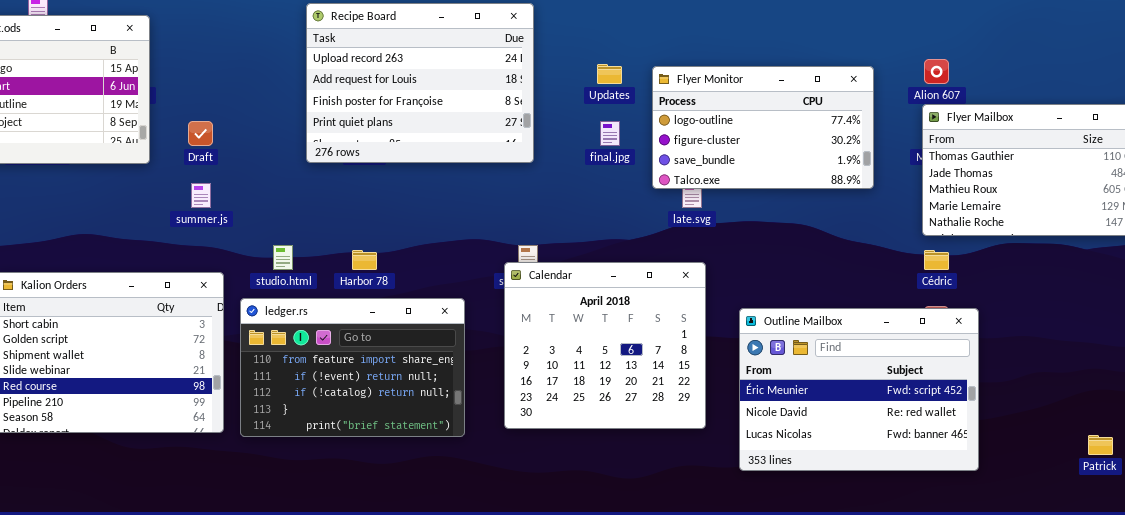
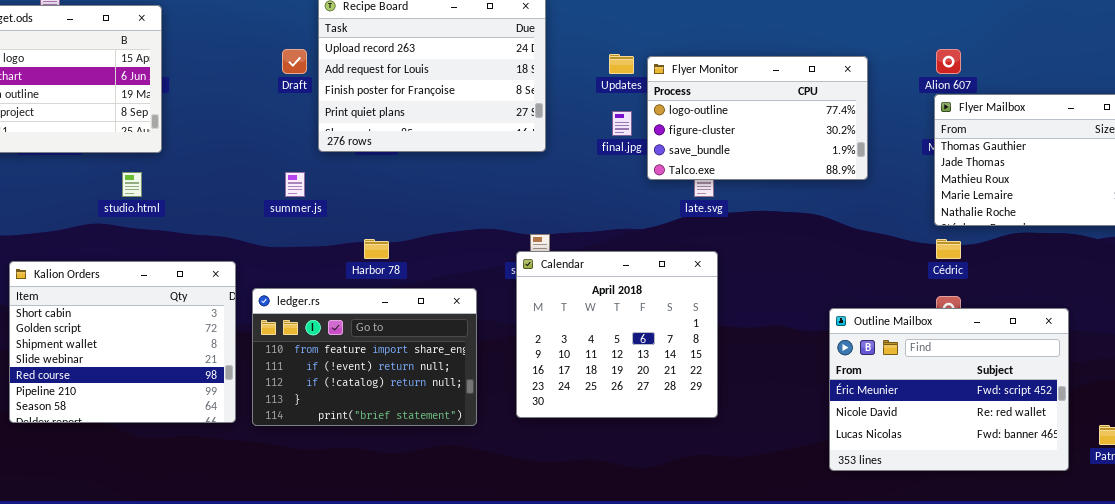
Flyer Monitor: [652,66,874,189] -> [647,56,868,180], moved
Draft: [188,121,213,146] -> [282,49,307,74], moved
summer.js: [191,183,211,208] -> [285,172,305,197], moved
studio.html: [273,245,293,270] -> [122,172,142,197], moved
Outline Mailbox: [739,308,979,471] -> [829,308,1069,471], moved

